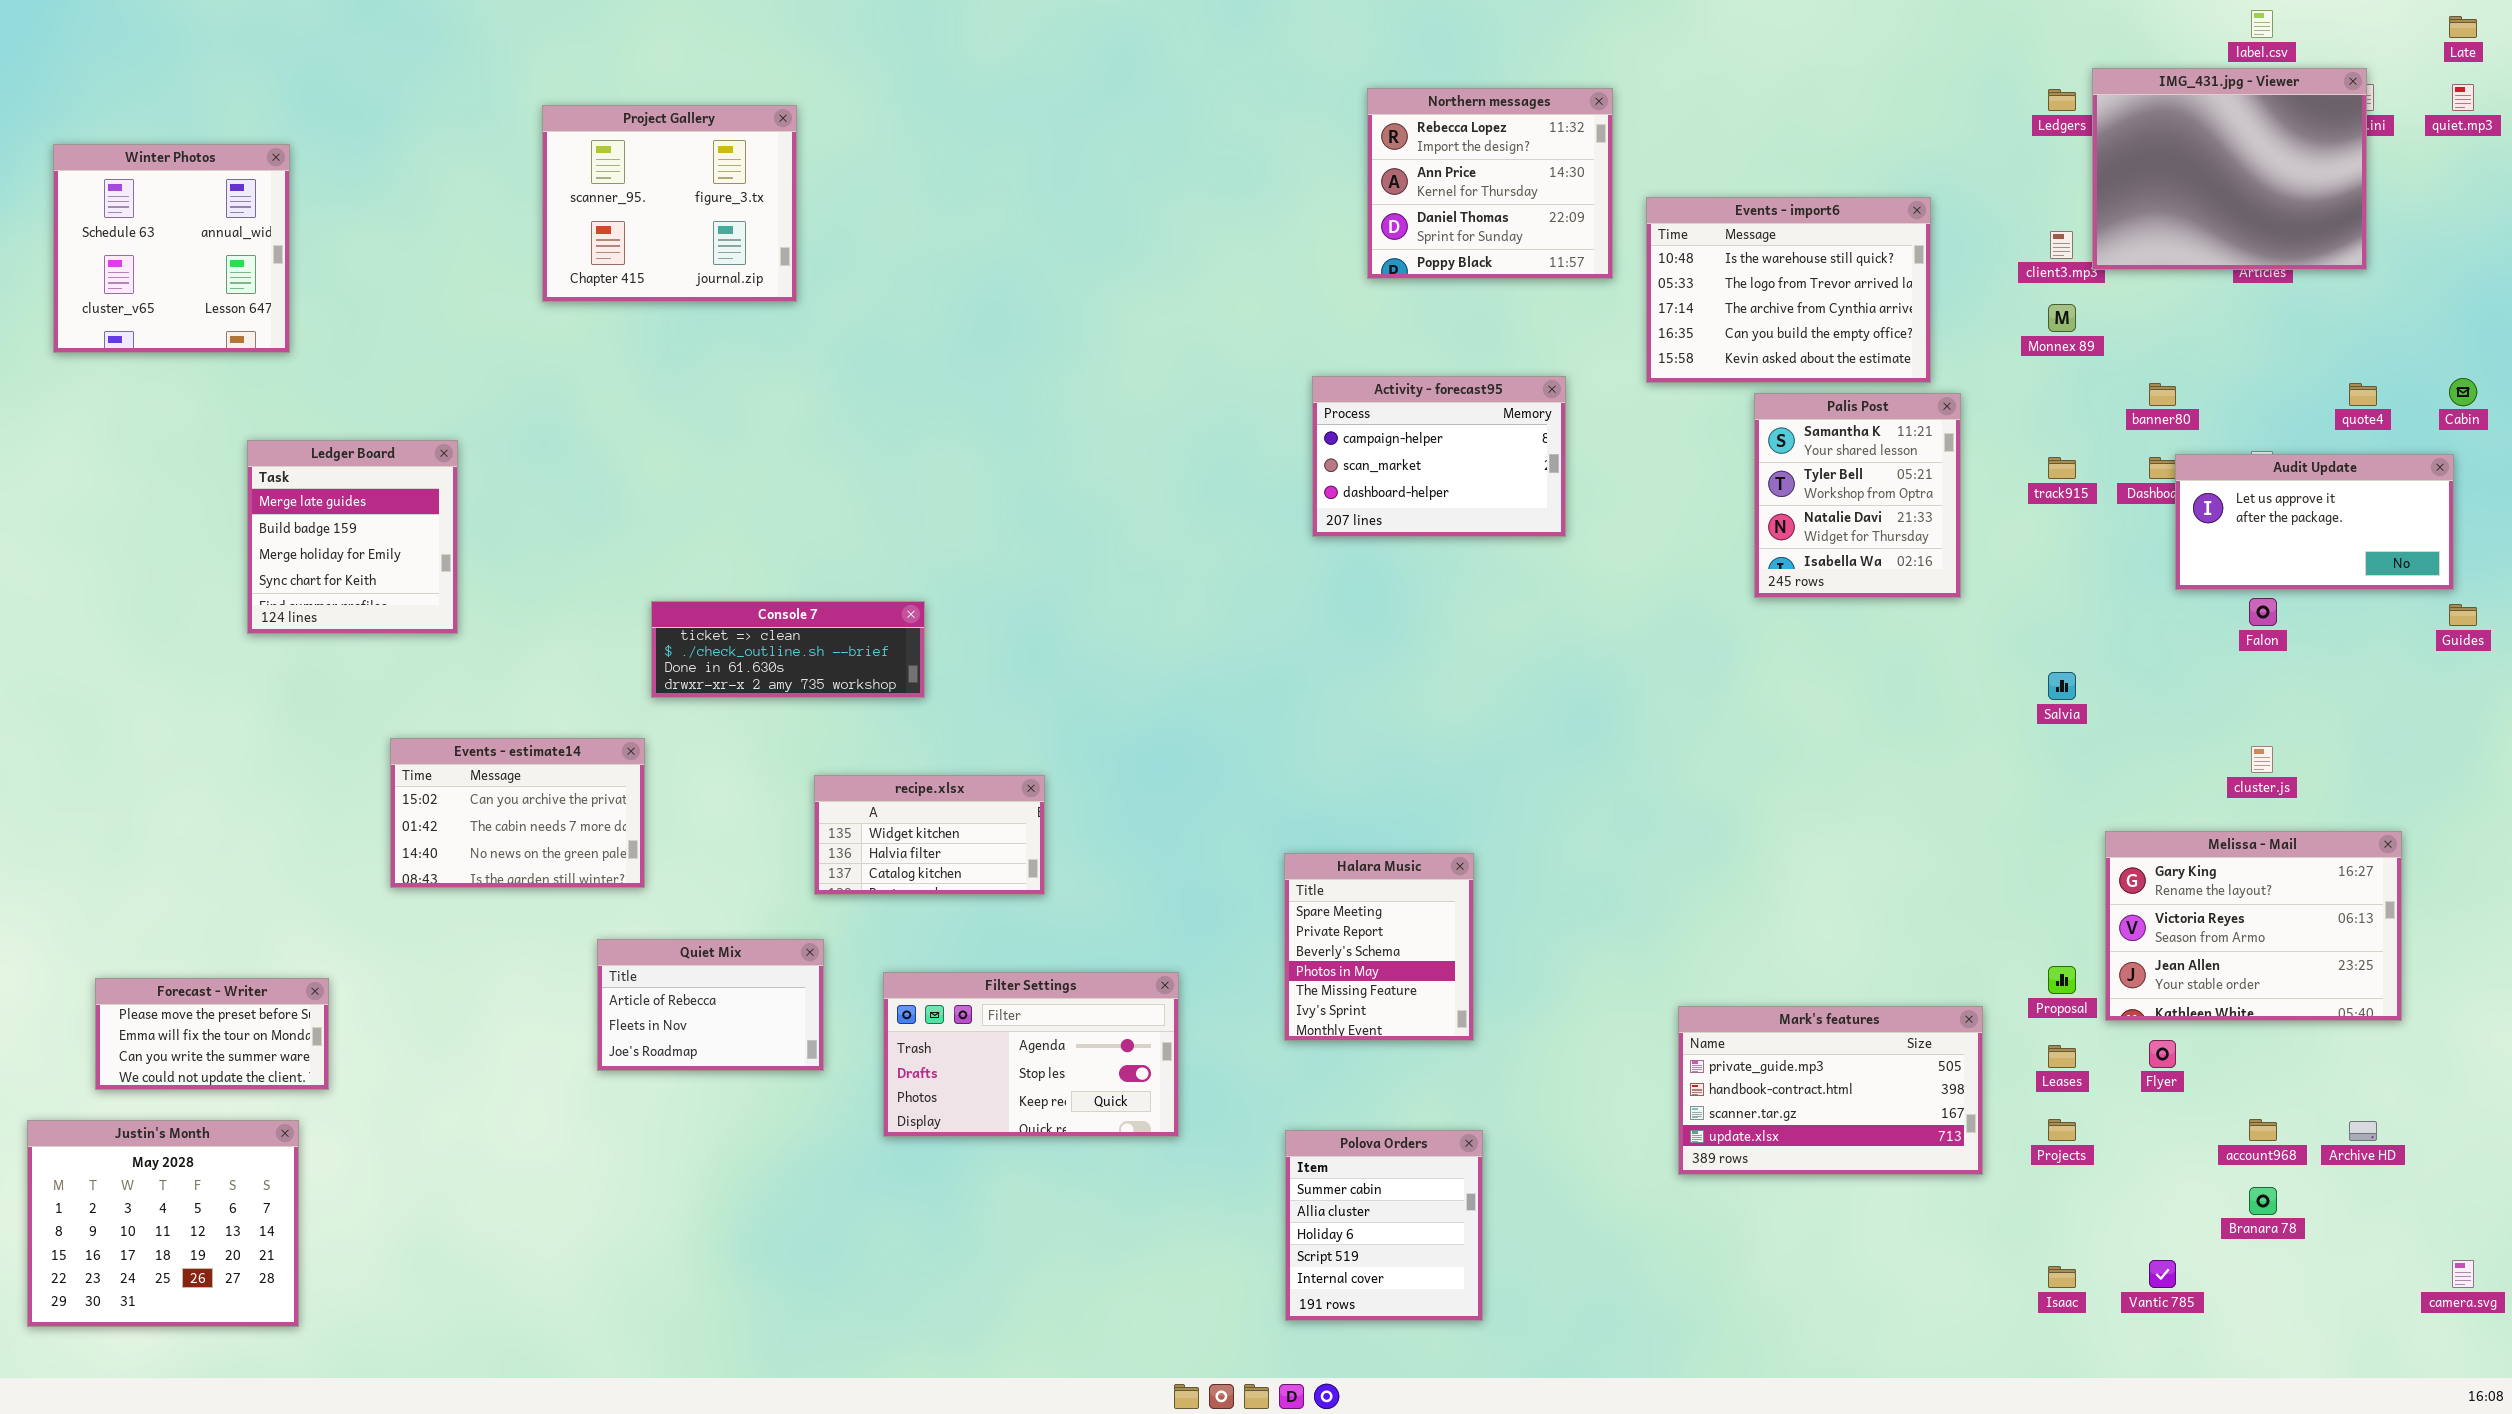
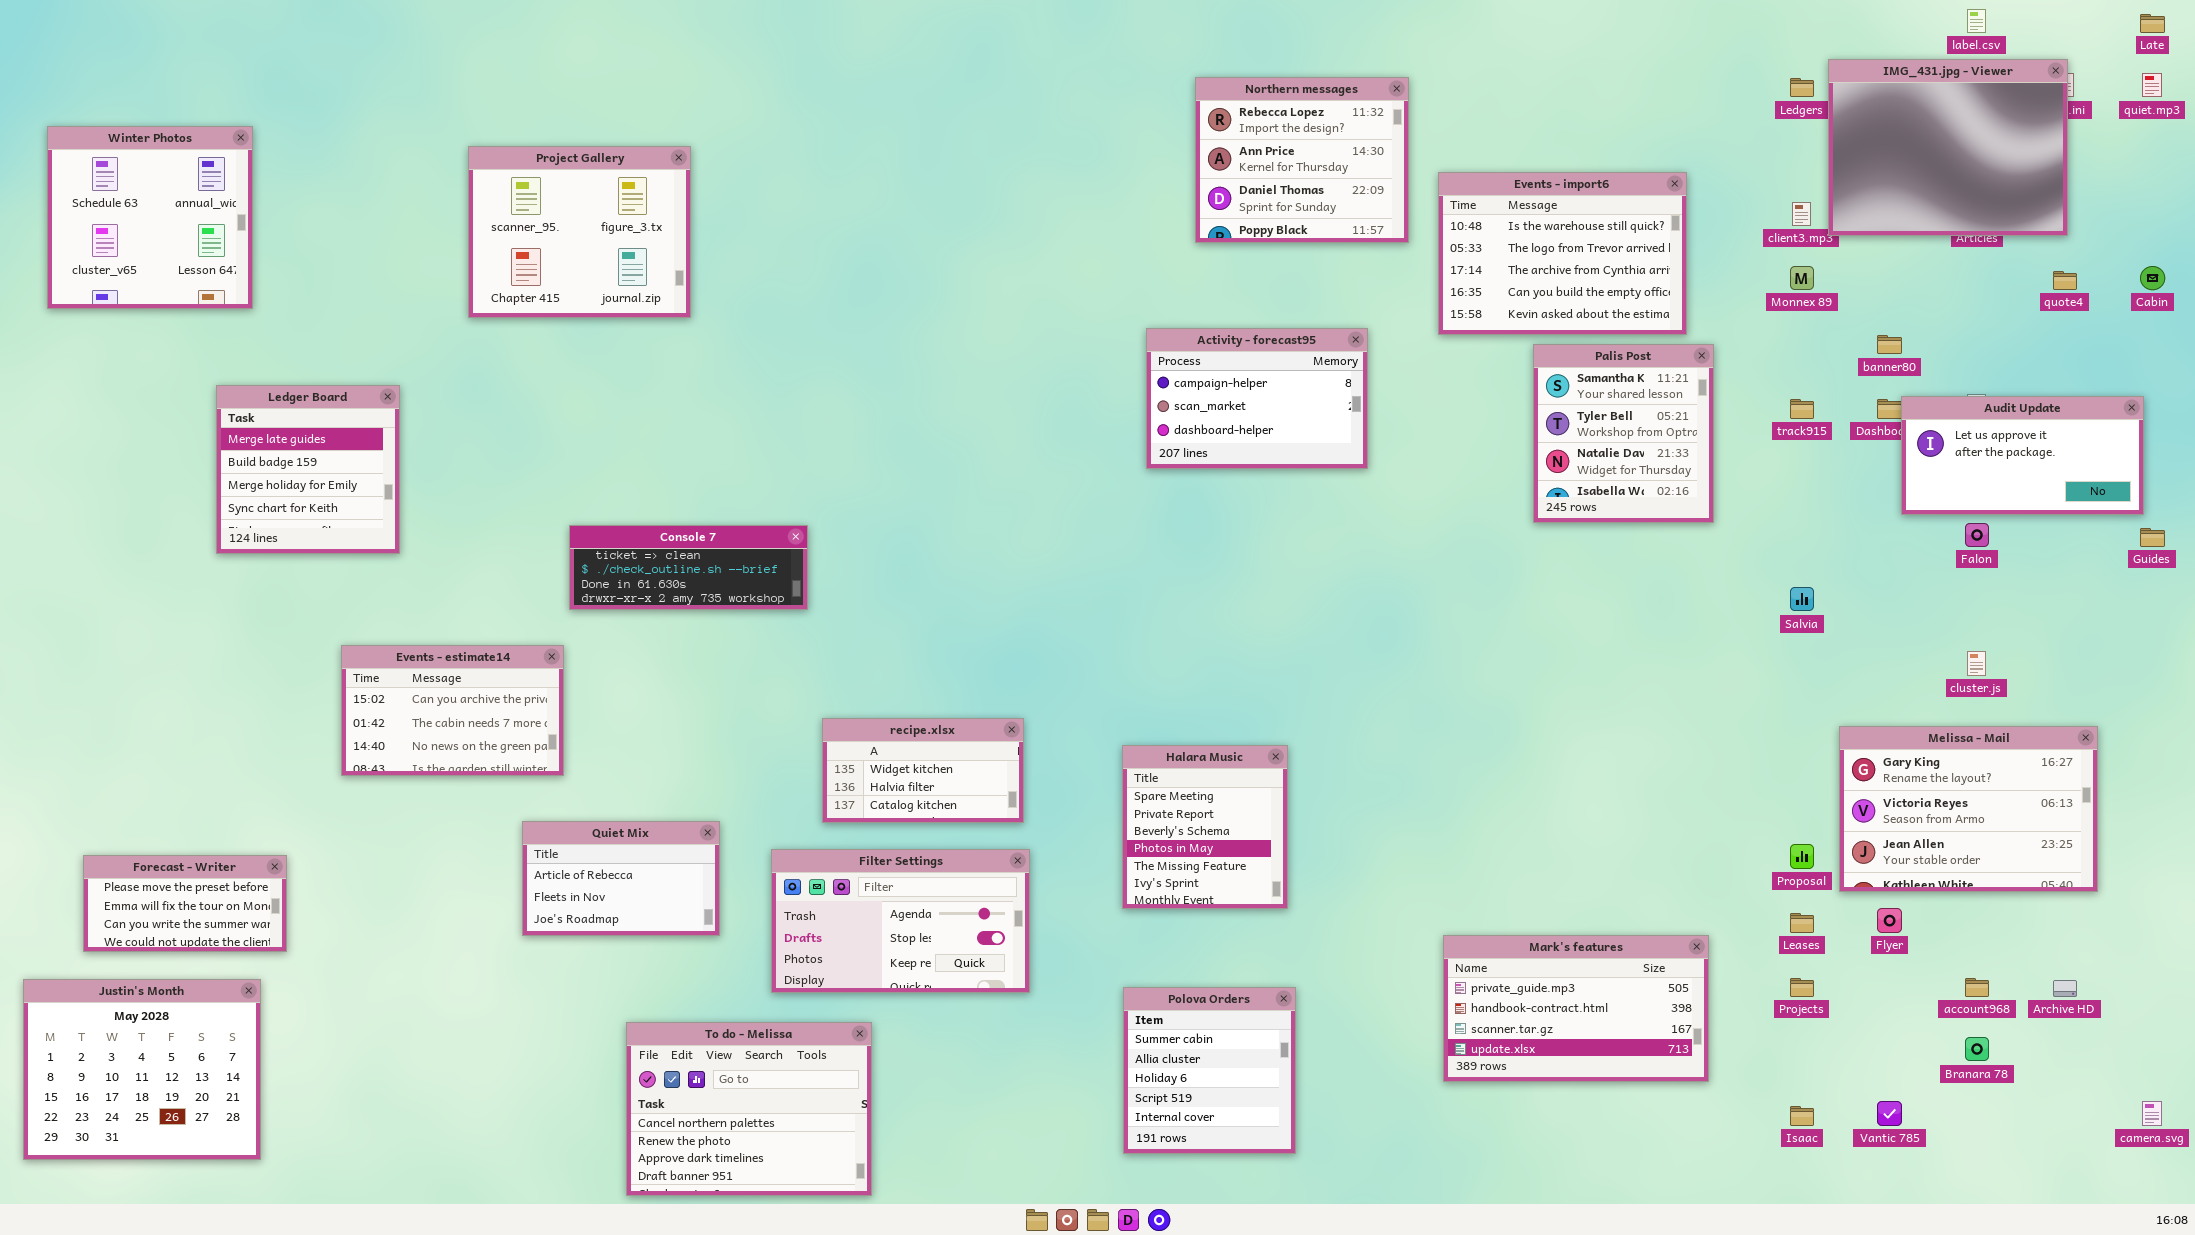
Project Gallery: [542,105,797,302] -> [468,146,691,318], moved
Cabin: [2449,378,2477,406] -> [2140,266,2165,290], moved
quote4: [2349,383,2377,406] -> [2053,271,2077,290], moved
recipe.xlsx: [814,775,1045,895] -> [822,718,1024,823], moved
Mark's features: [1678,1006,1983,1175] -> [1443,935,1709,1082], moved
To do - Melissa: none -> [626,1022,872,1196], opened

